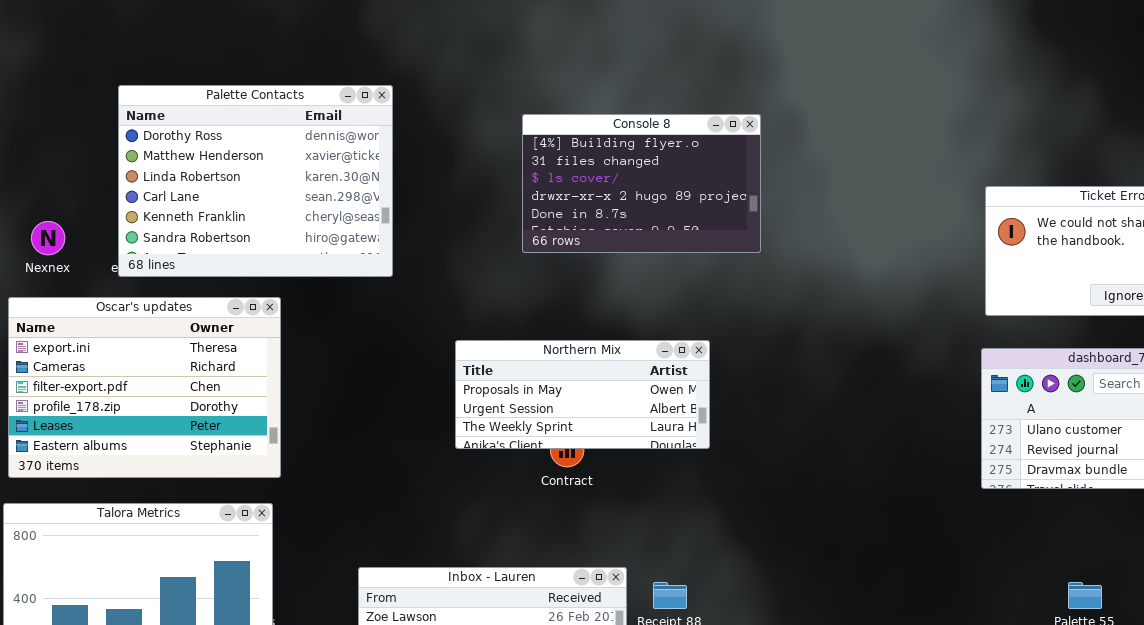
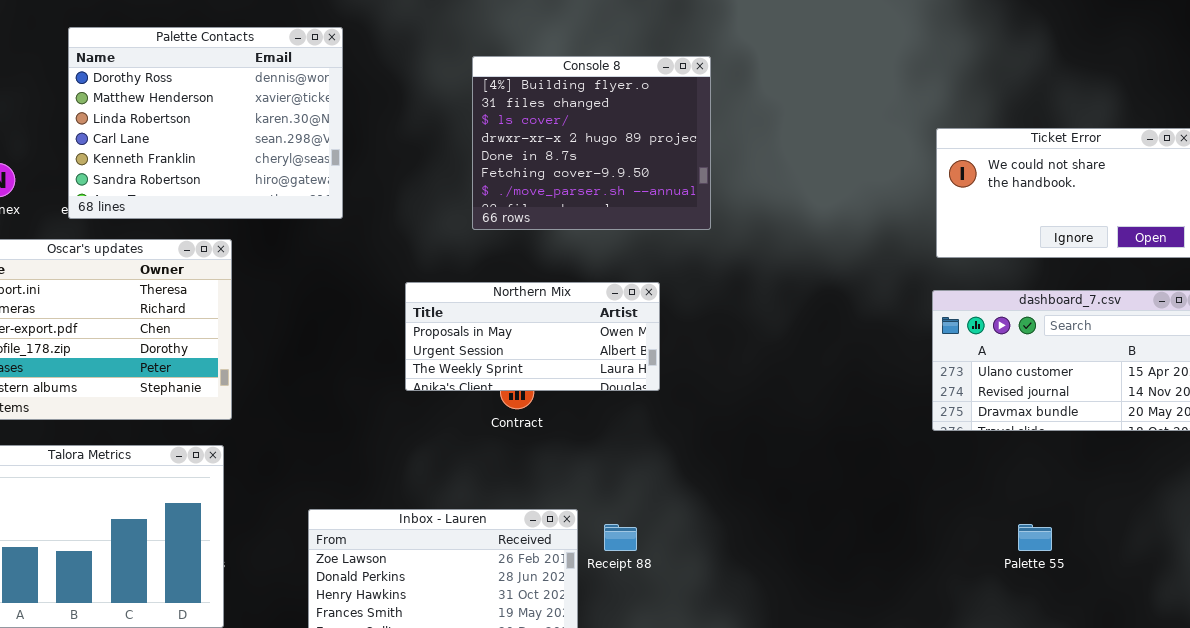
Console 8: [522,114,761,253] -> [472,56,711,230], resized

